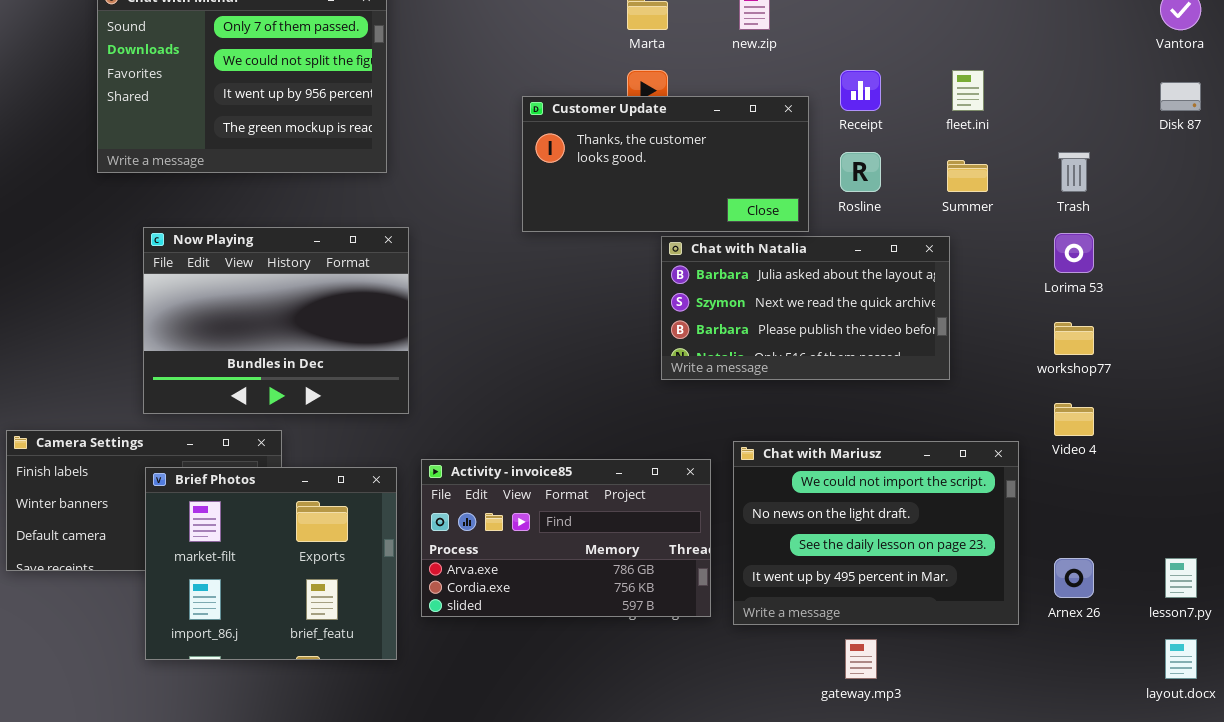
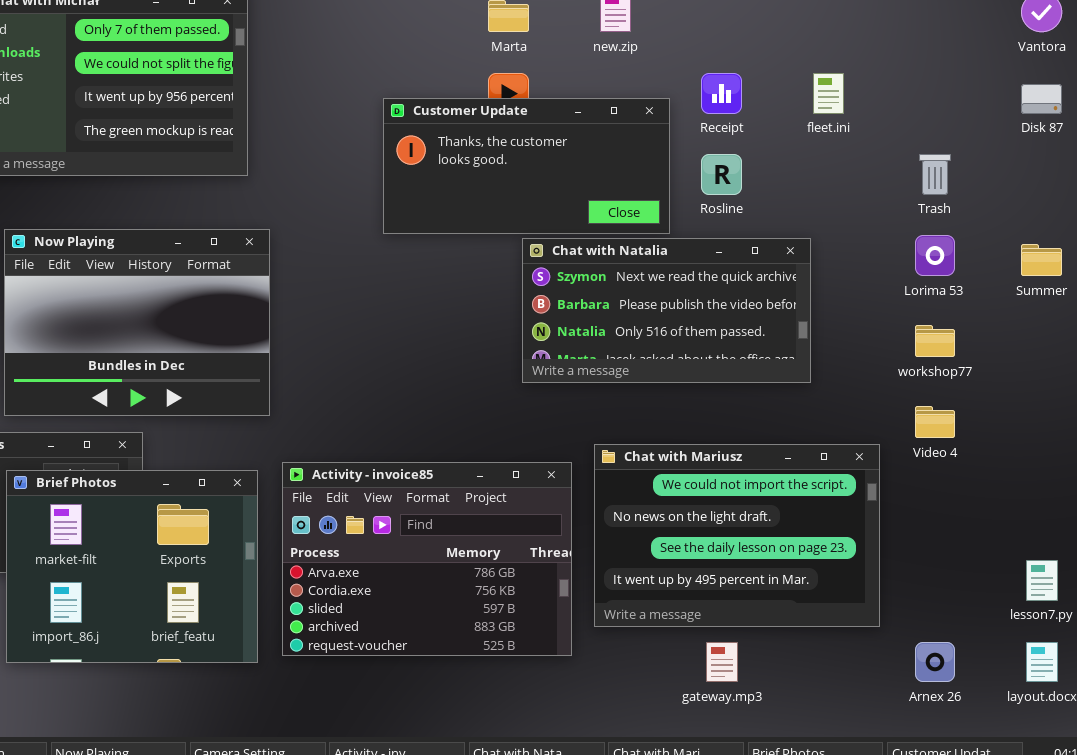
Summer: [947,160,988,192] -> [1021,244,1062,276], moved
Chat with Natalia: [661,236,950,380] -> [522,238,811,383], scrolled down 1 row
Activity - invoice85: [421,459,711,617] -> [282,462,572,656], resized
Arnex 26: [1054,558,1094,598] -> [915,642,955,682], moved

